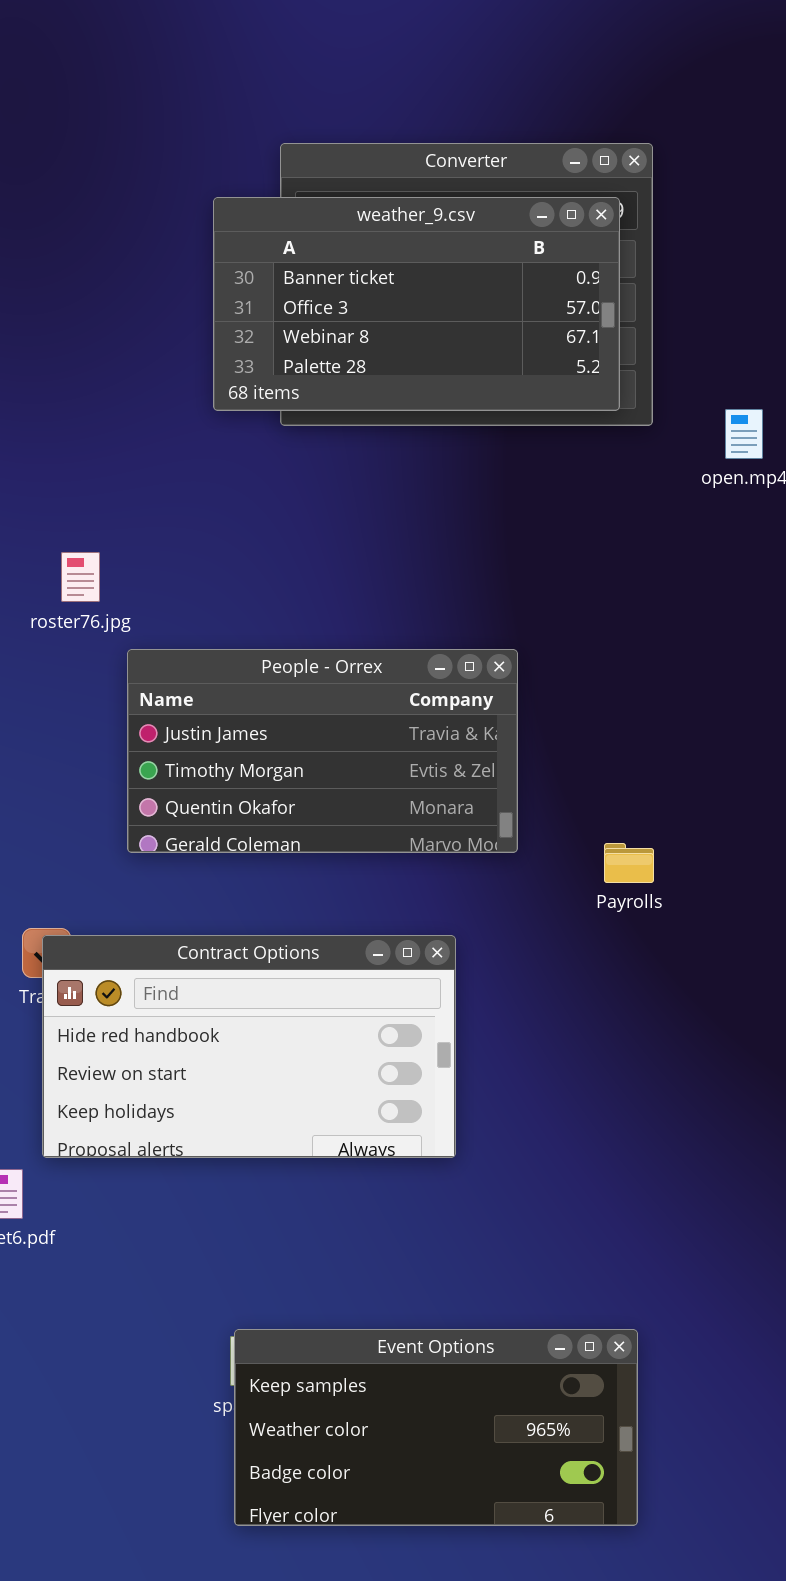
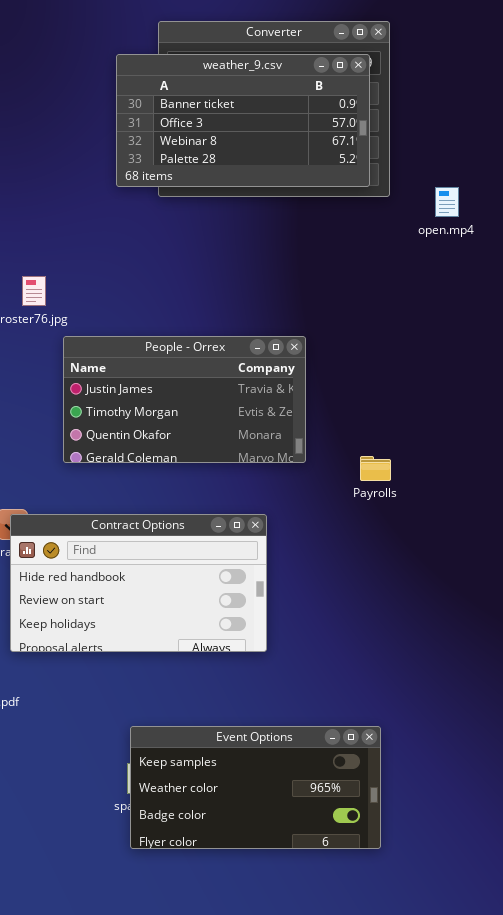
Event Options: [234,1329,638,1526] -> [130,726,381,849], moved

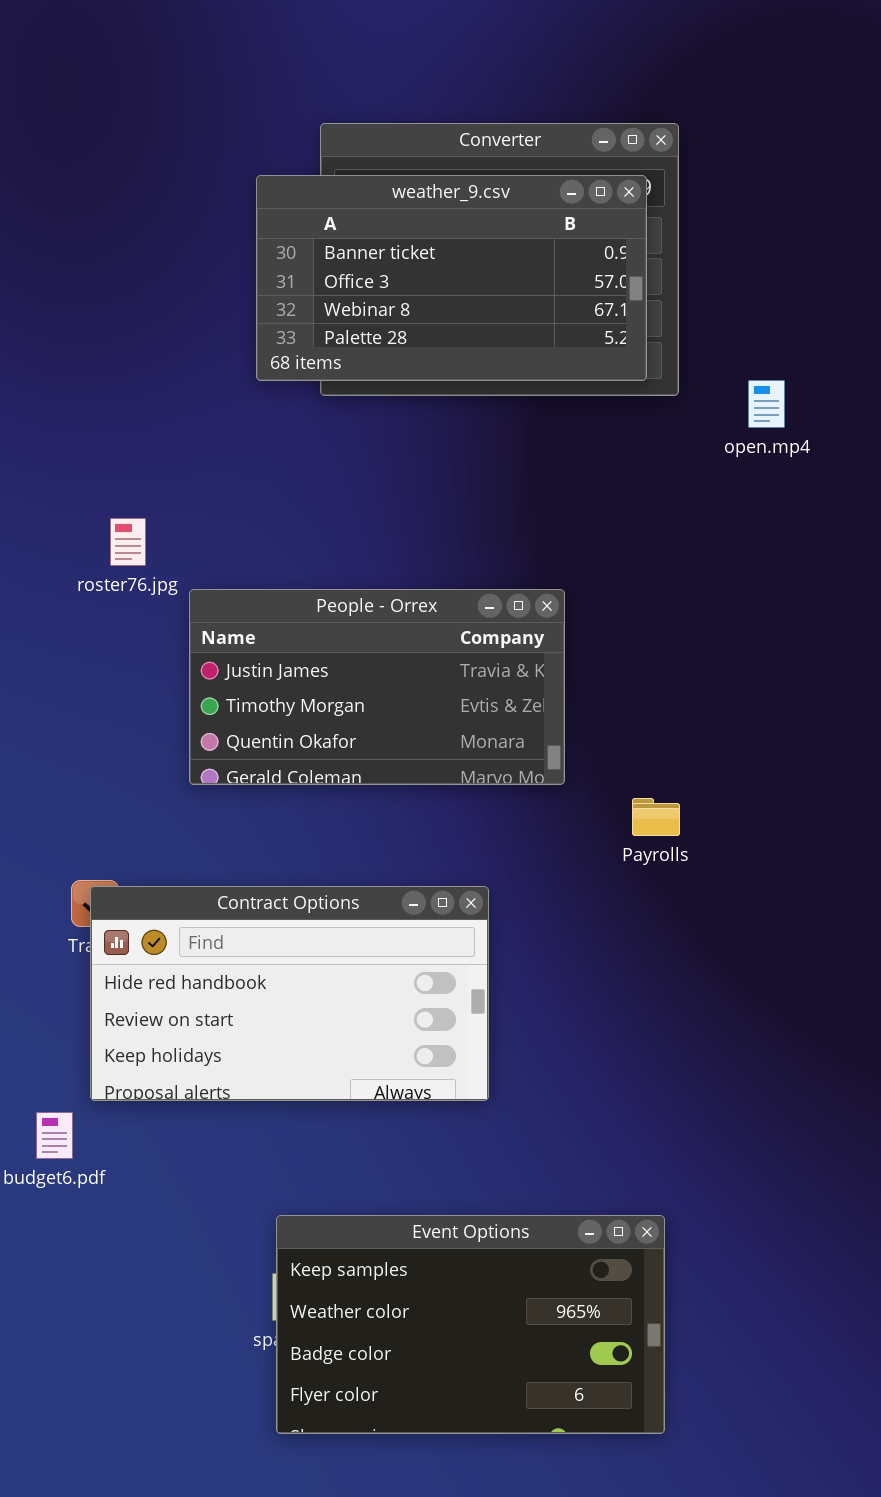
People - Orrex: [63,336,306,463] -> [189,589,565,785], moved
Event Options: [130,726,381,849] -> [276,1215,665,1434], resized

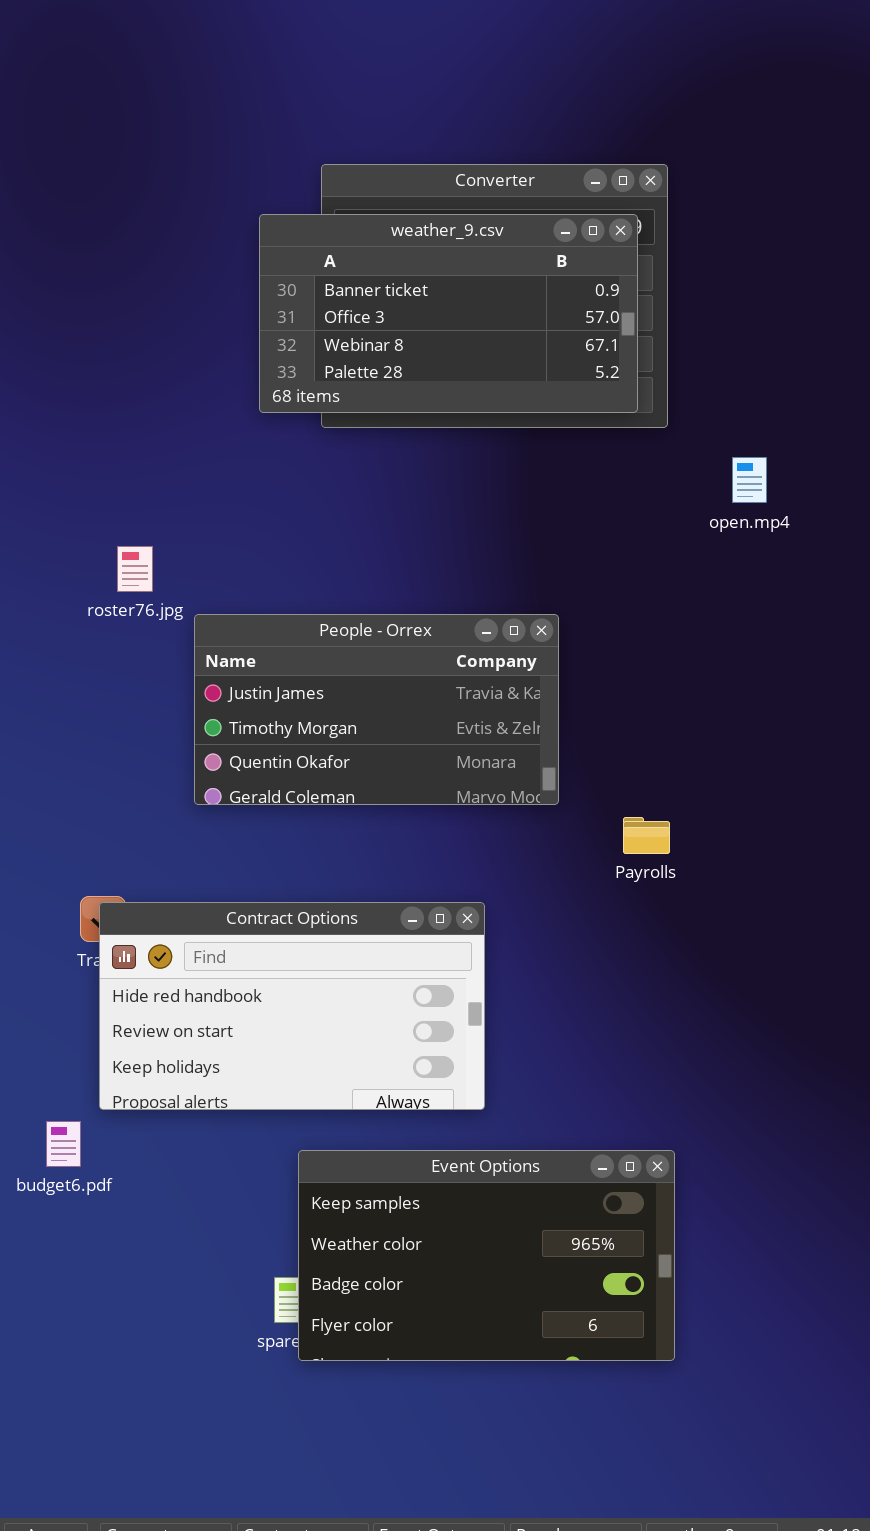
open.mp4: [748,380,785,428] -> [732,457,767,503], moved
Event Options: [276,1215,665,1434] -> [298,1150,675,1361], moved

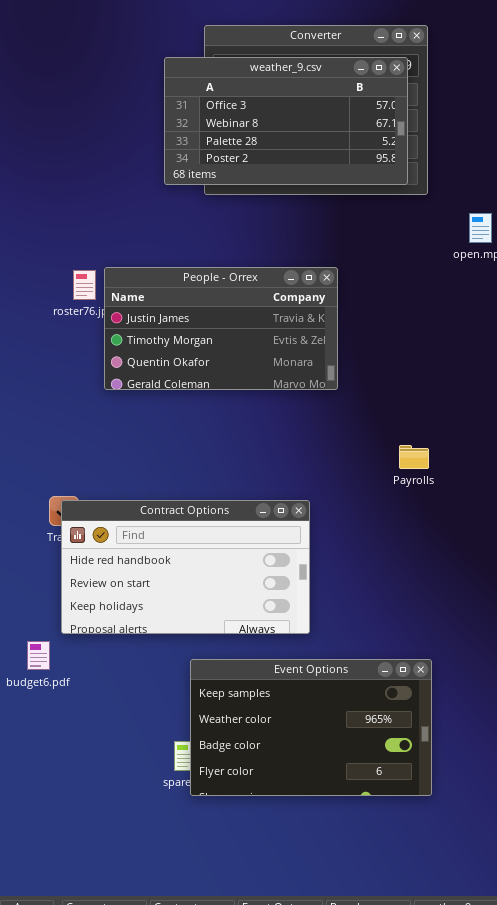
weather_9.csv: [259,214,638,413] -> [164,57,408,185], scrolled down 1 row
People - Orrex: [194,614,559,805] -> [104,267,338,390], moved

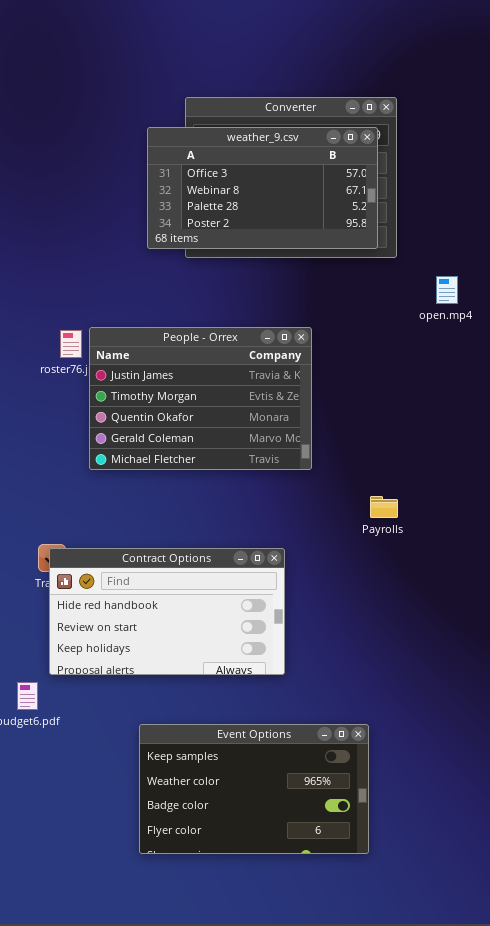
People - Orrex: [104,267,338,390] -> [89,327,312,470], resized
Event Options: [190,659,432,796] -> [139,724,369,854], moved

